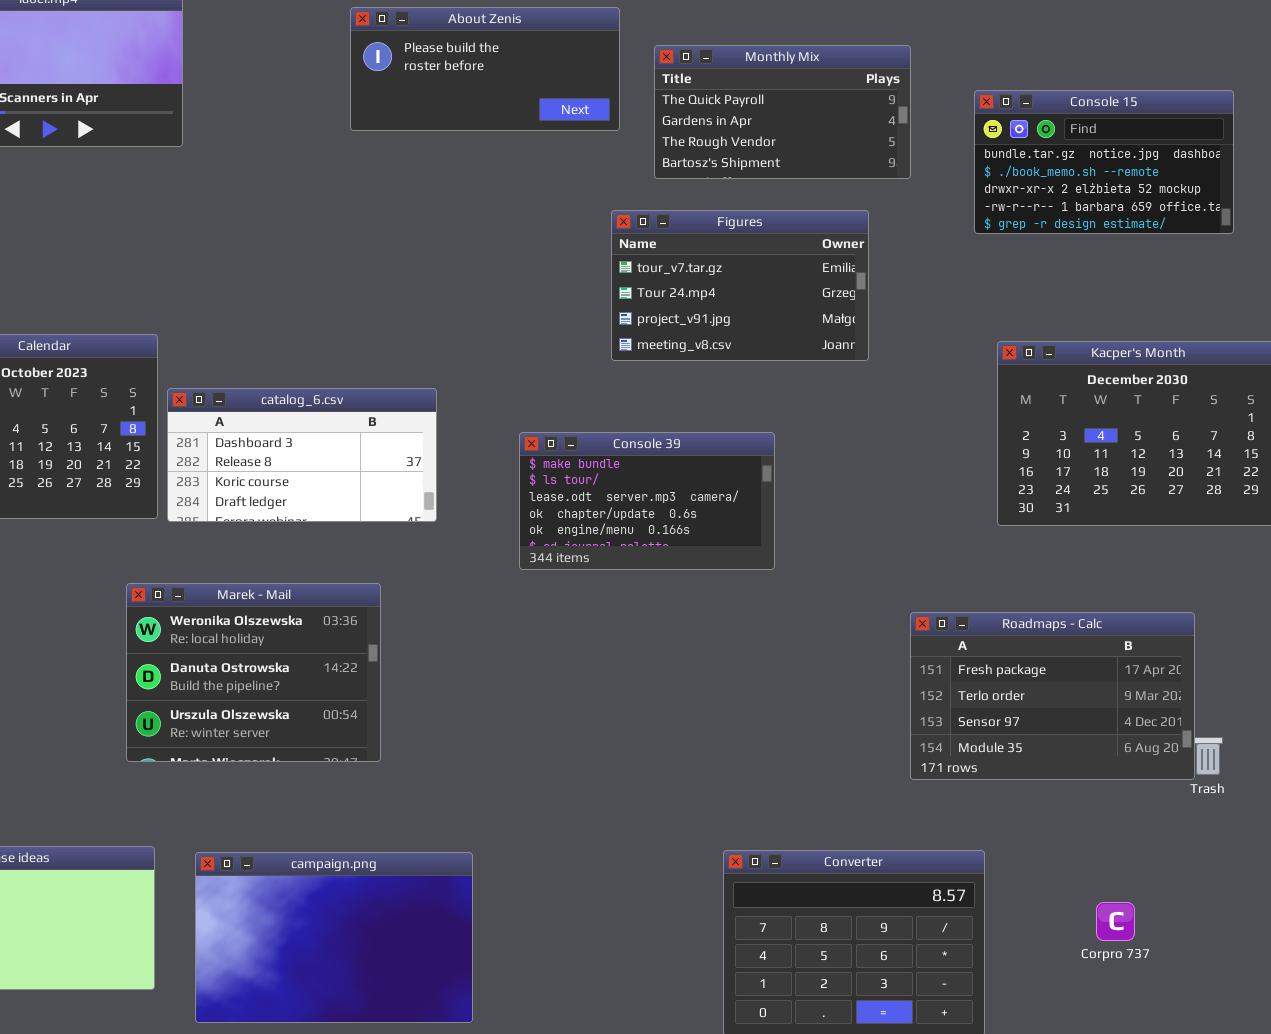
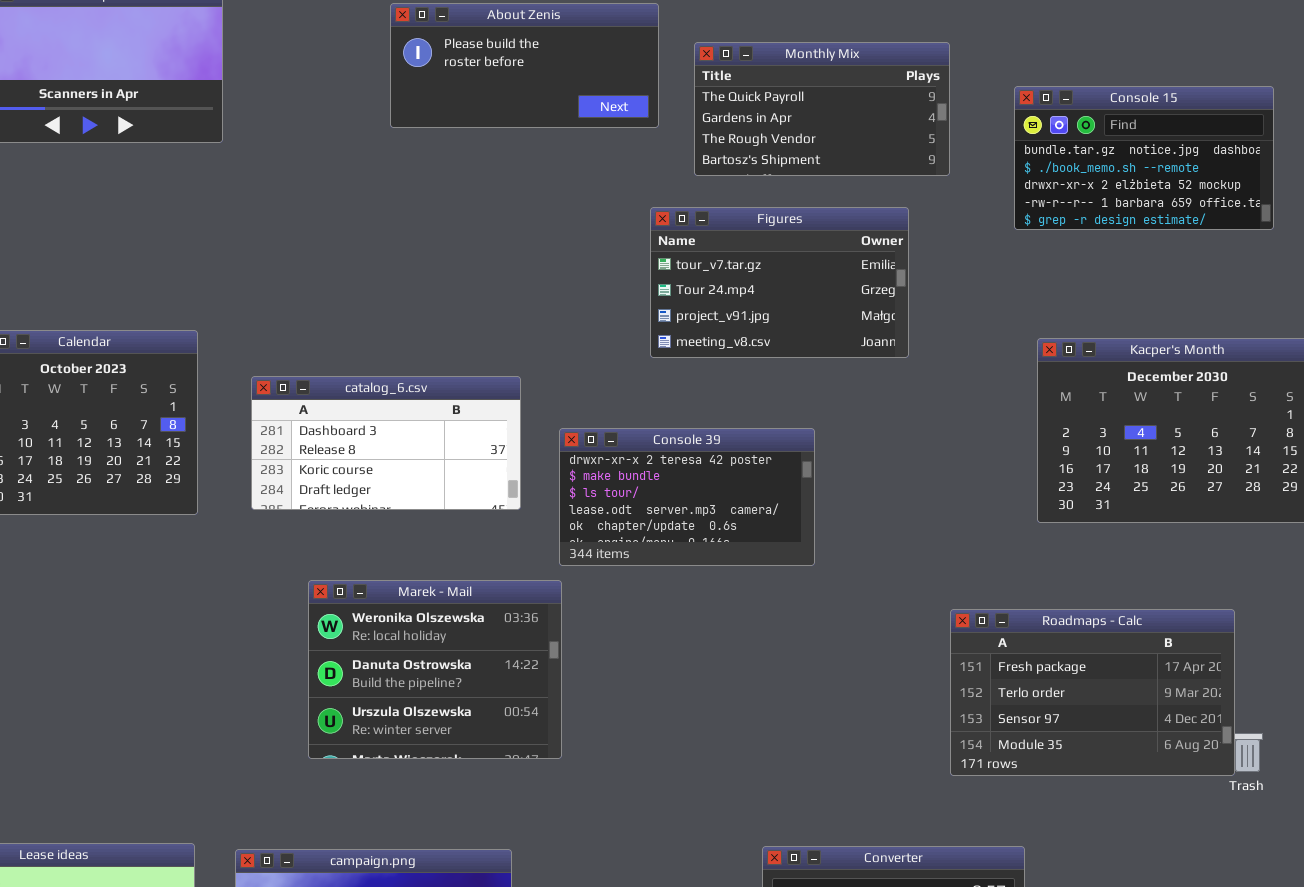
catalog_6.csv: [167,388,437,522] -> [251,376,521,510], moved
Console 39: [519,432,775,570] -> [559,428,815,566], scrolled up 1 row
Marek - Mail: [126,583,381,762] -> [308,580,562,759], moved

